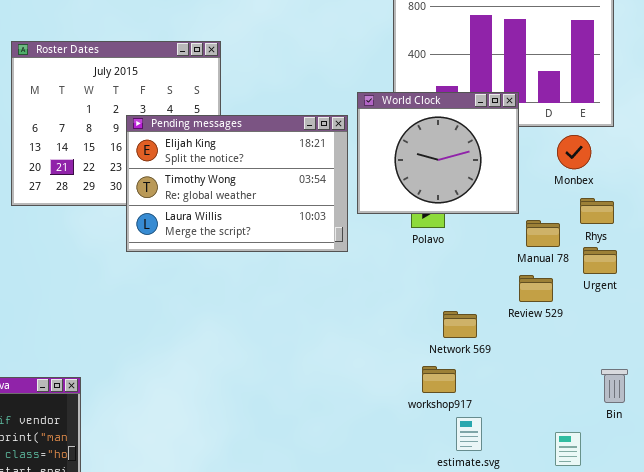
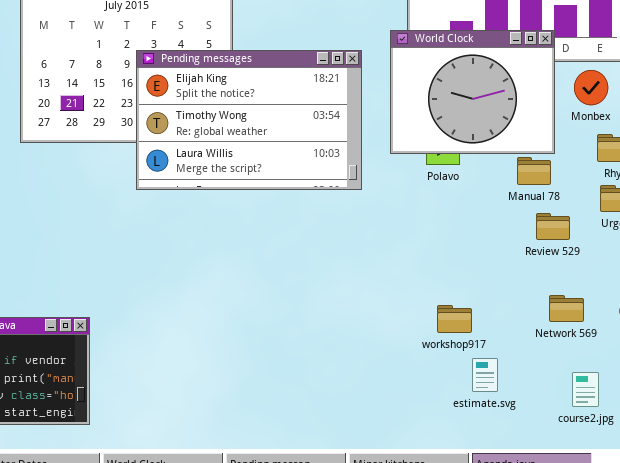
World Clock: [357,92,519,214] -> [390,30,555,154], moved
Manual 78: [526,220,560,247] -> [517,157,551,185], moved
Network 569: [443,311,477,338] -> [549,295,584,322], moved

